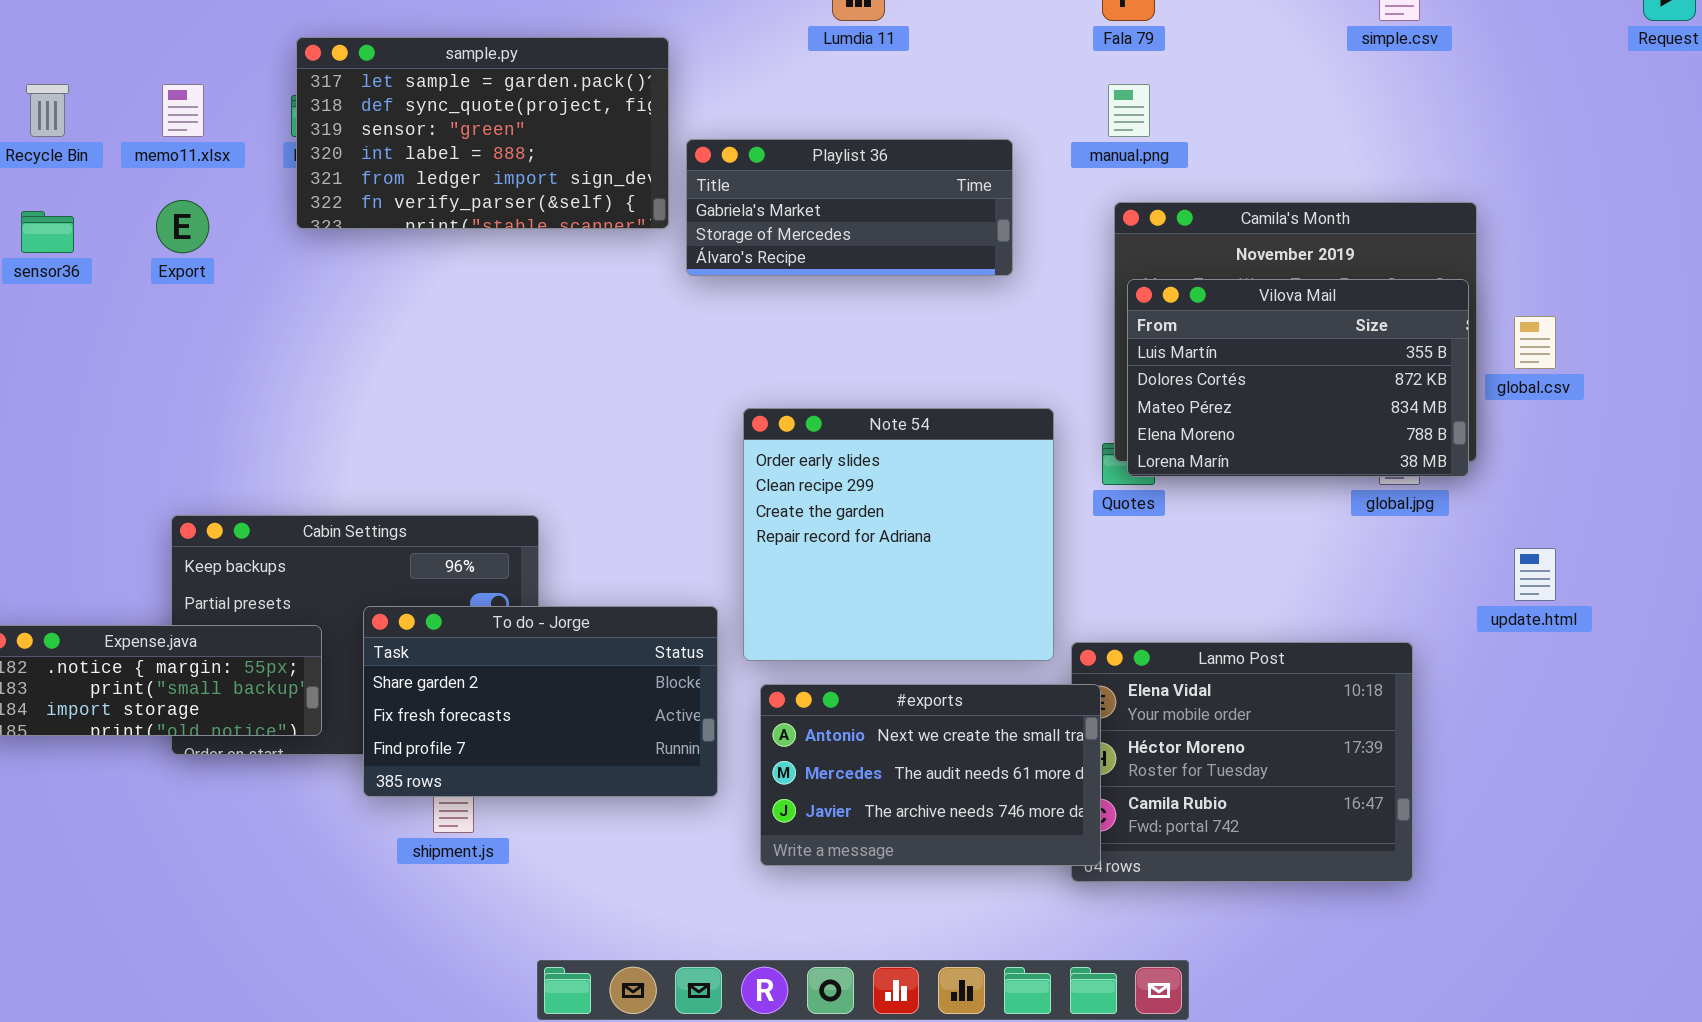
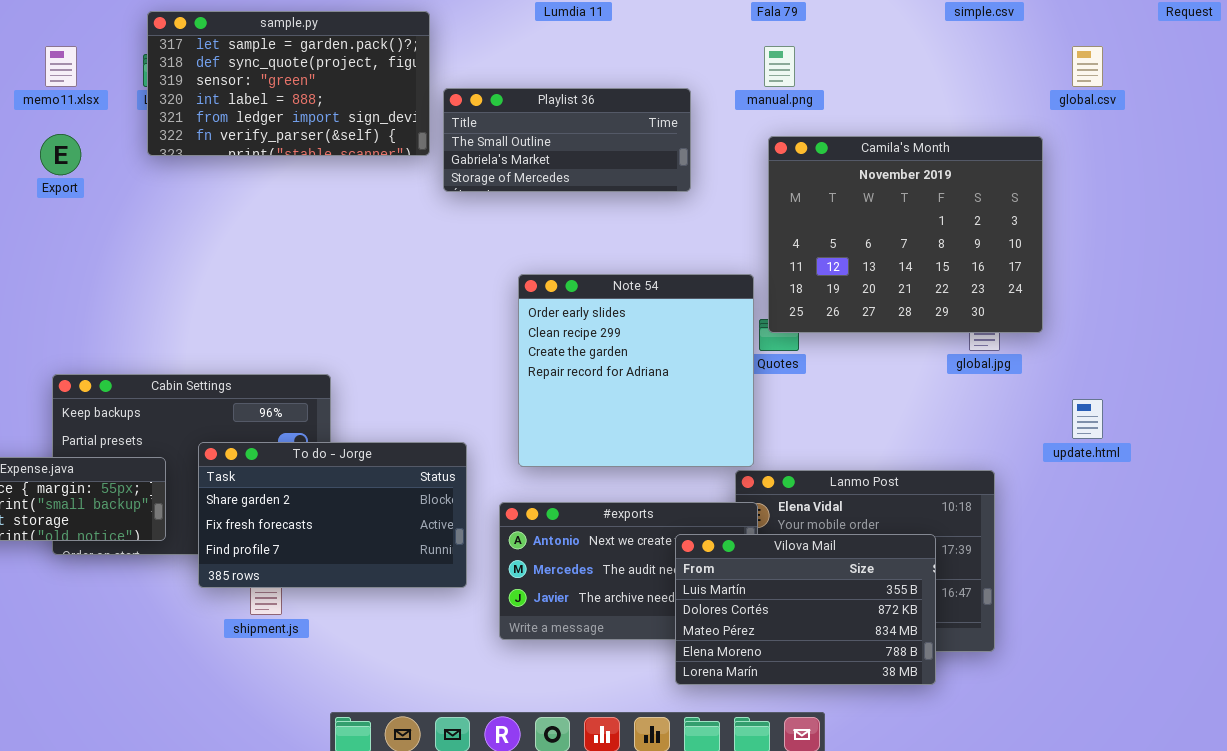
Playlist 36: [686,139,1013,276] -> [443,88,691,192], scrolled up 1 row
Vilova Mail: [1127,279,1469,477] -> [675,534,936,685], moved
global.csv: [1514,316,1556,369] -> [1072,46,1103,87], moved
Note 54: [743,408,1054,661] -> [518,274,754,467], moved

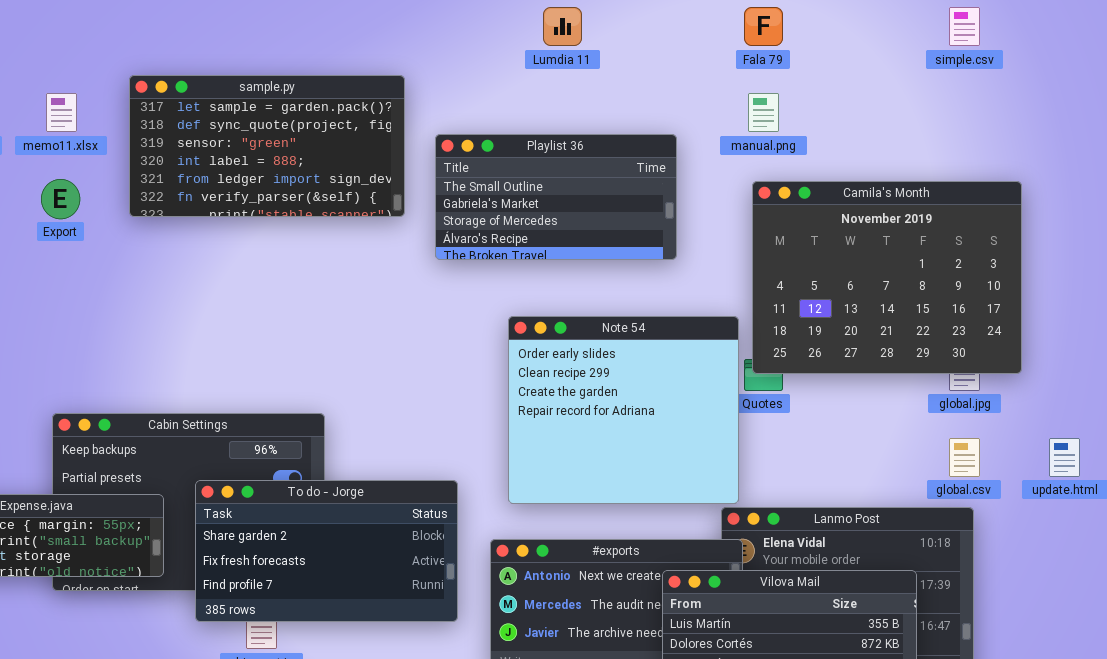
sample.py: [147,11,430,156] -> [129,75,405,217], moved
global.csv: [1072,46,1103,87] -> [949,438,980,477], moved
Playlist 36: [443,88,691,192] -> [435,134,677,260], resized

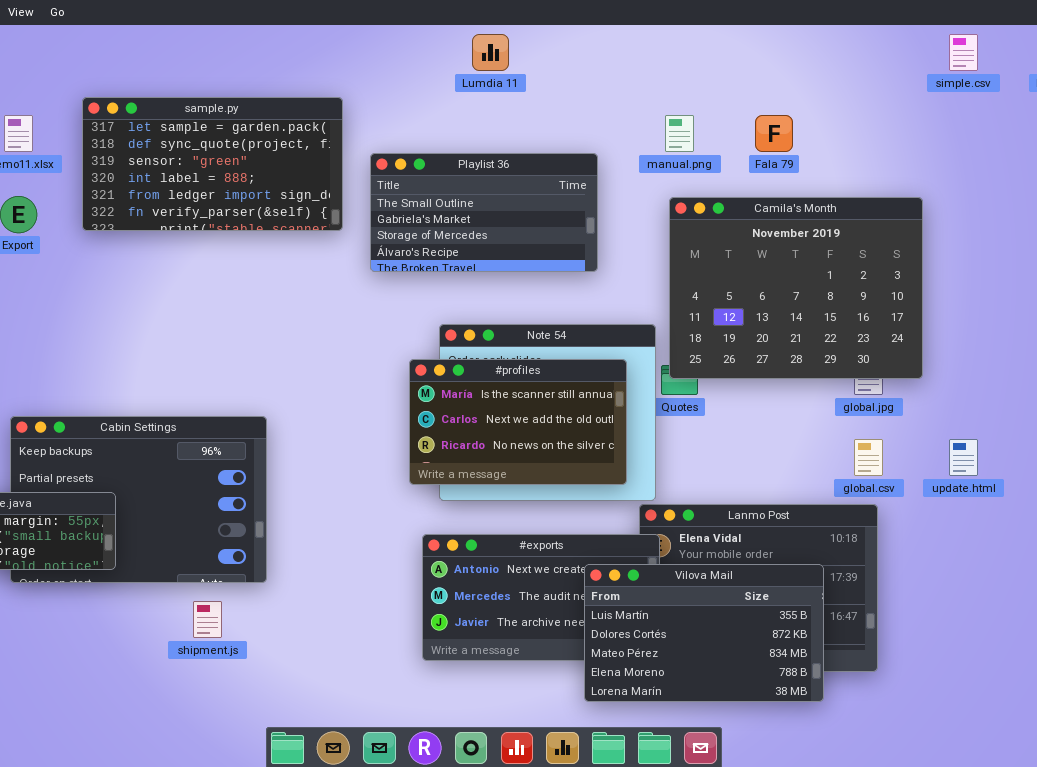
Fala 79: [744,7,783,46] -> [755,115,793,152], moved
simple.csv: [949,7,980,46] -> [949,34,978,71], moved
#profiles: none -> [409,359,627,485], opened
To do - Jorge: [195,480,458,622] -> none, closed

